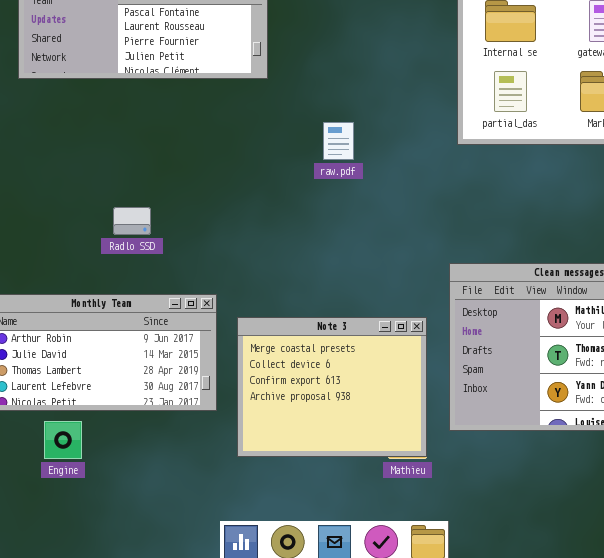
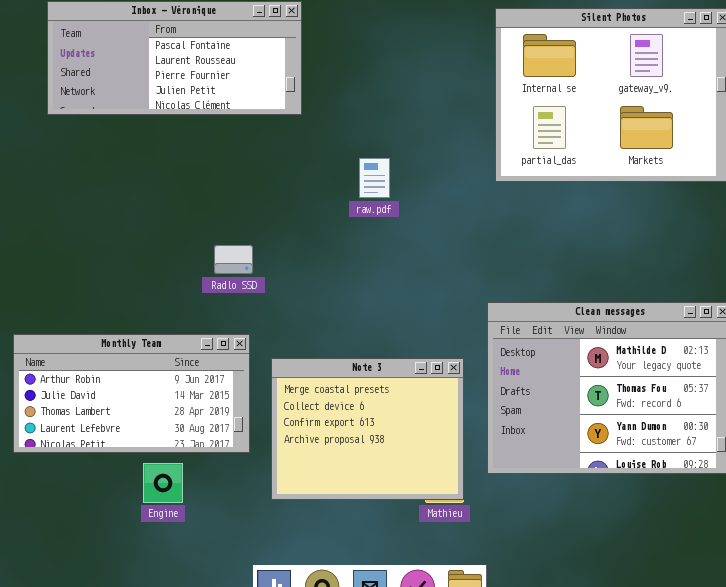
Radlo SSD: [113,207,151,235] -> [214,245,253,274], moved
Engine: [44,421,82,459] -> [143,463,183,503], moved

